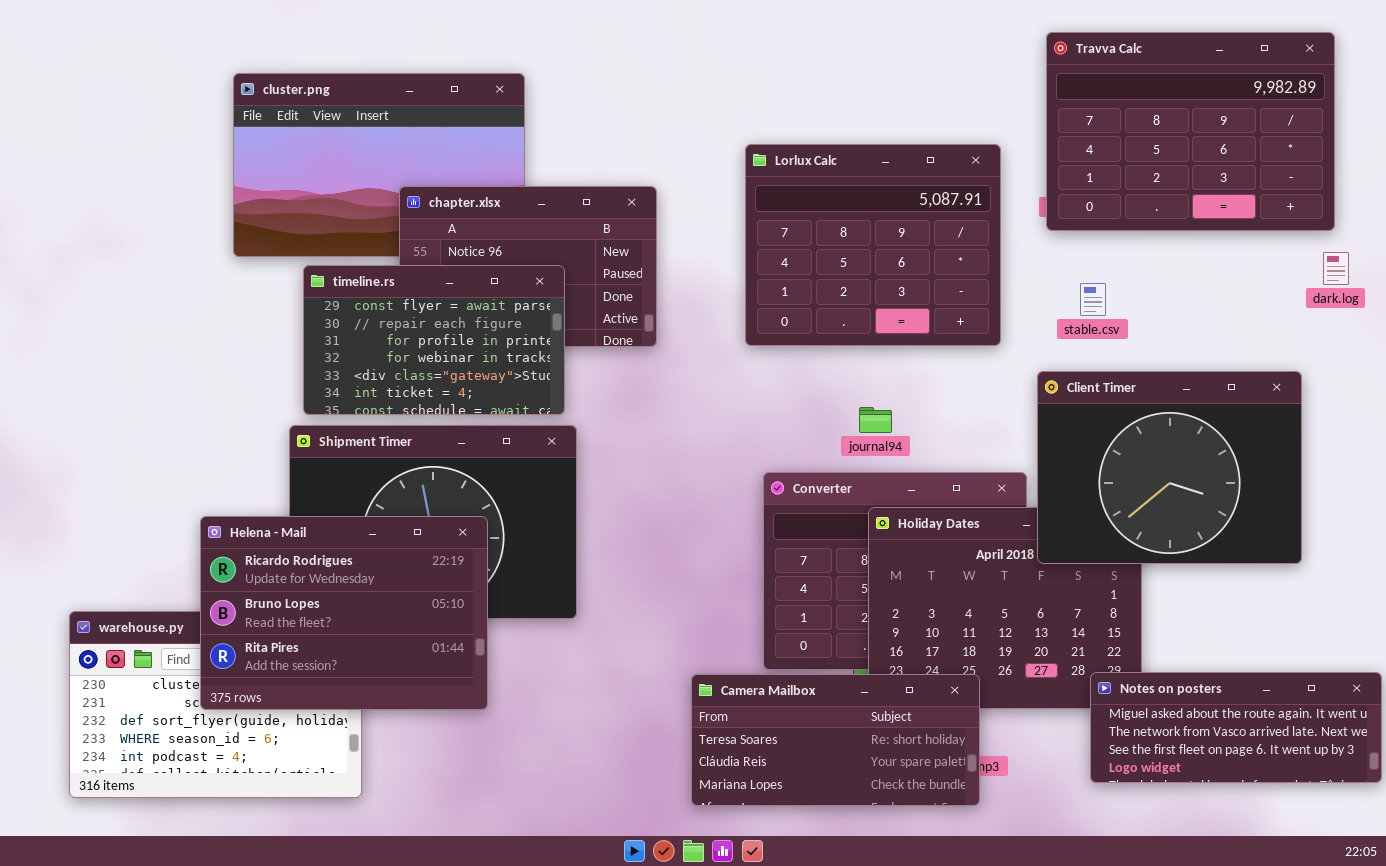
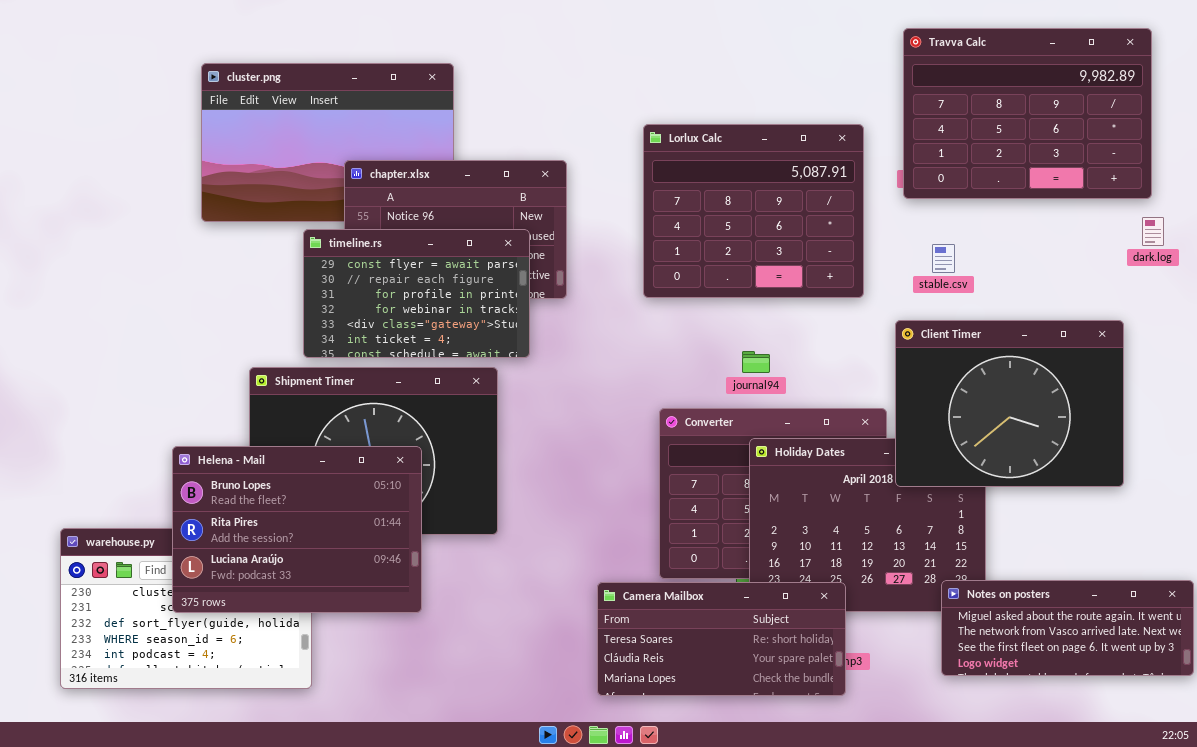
timeline.rs: [303,265,565,415] -> [303,229,530,358], moved
Helena - Mail: [200,516,488,710] -> [172,446,422,613], scrolled down 1 row

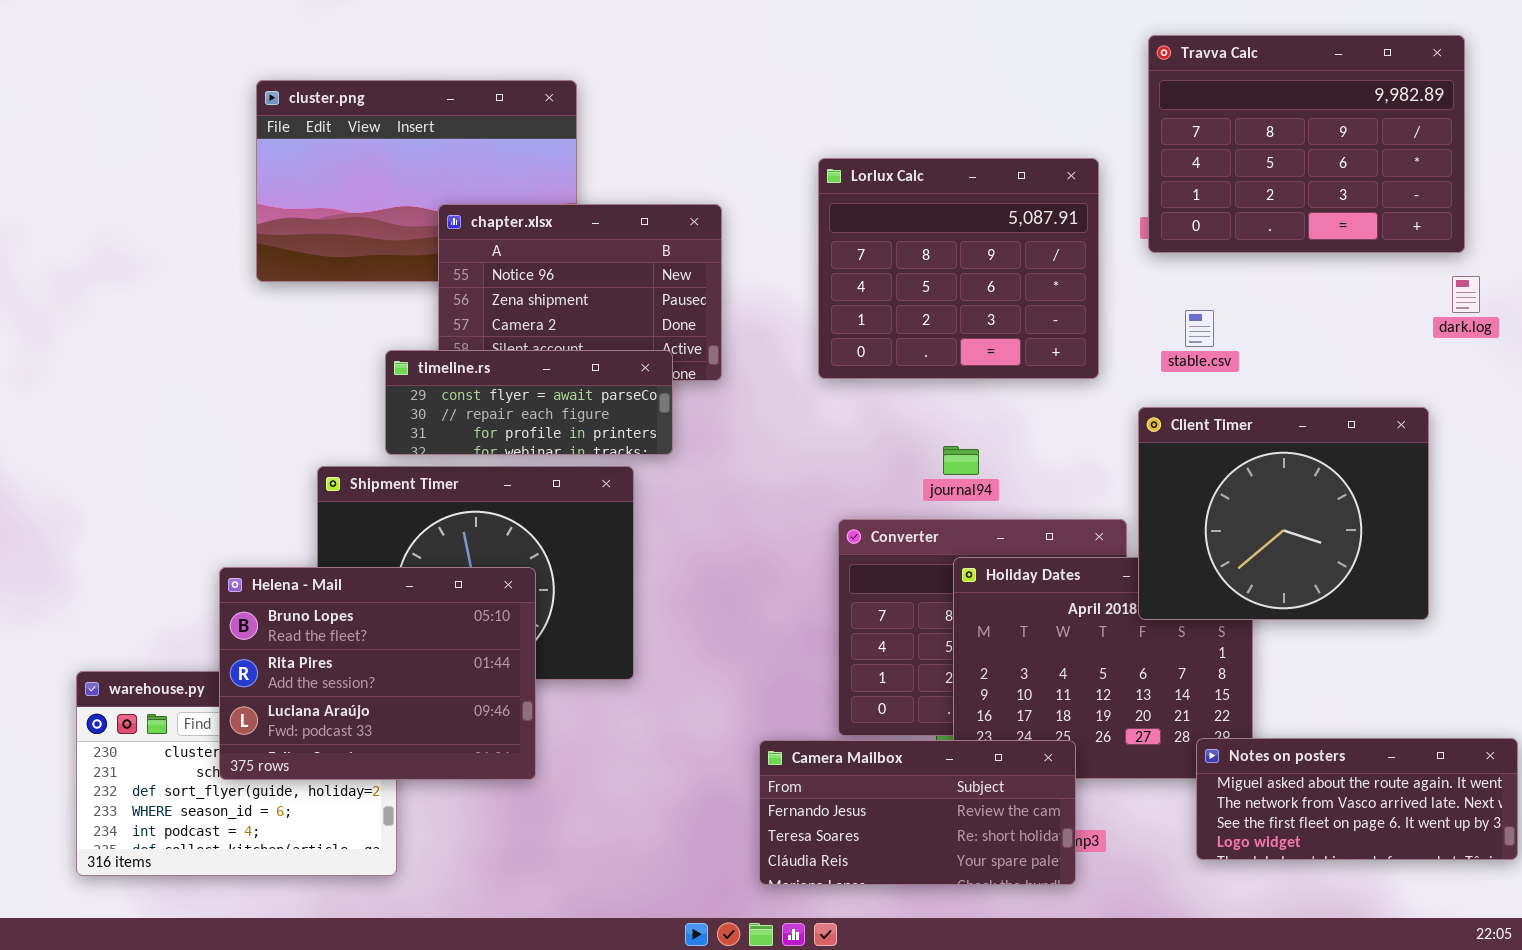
timeline.rs: [303,229,530,358] -> [385,350,673,455], resized
Camera Mailbox: [597,582,846,696] -> [759,740,1076,885], scrolled up 1 row

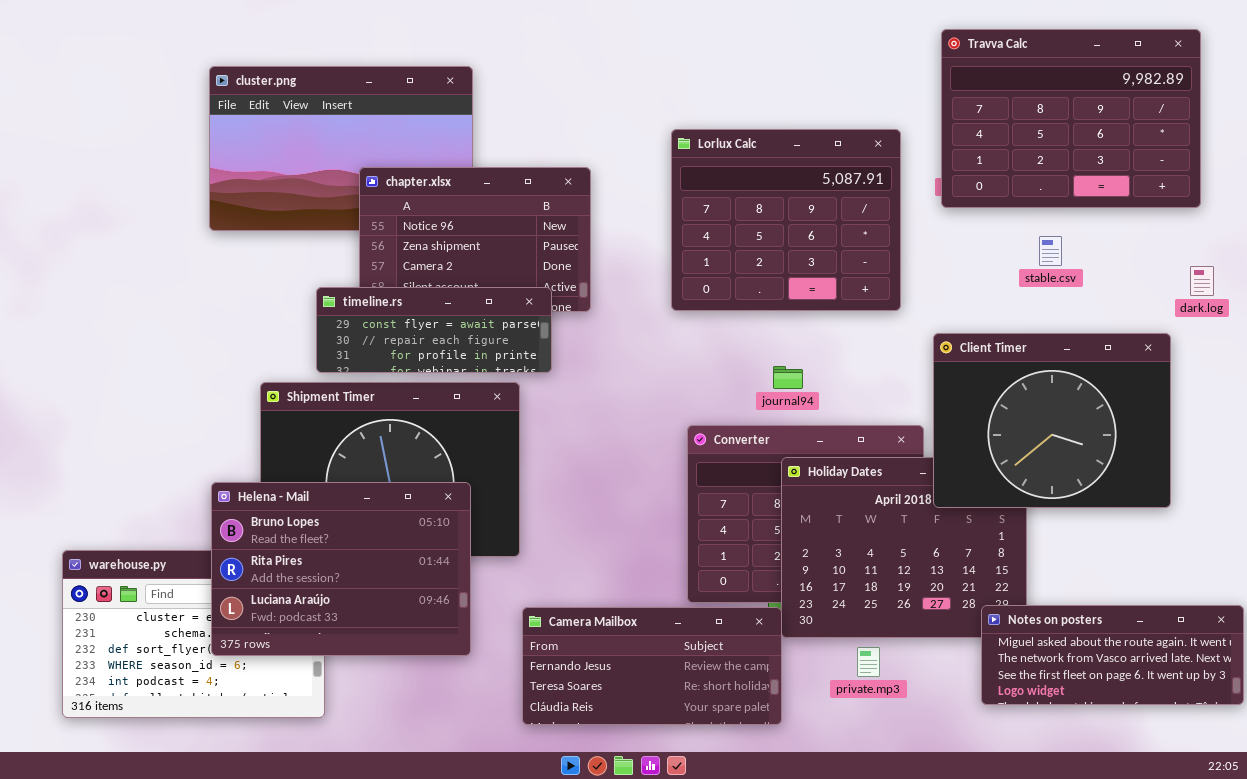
dark.log: [1452,276,1480,313] -> [1190,266,1214,296], moved
stable.csv: [1185,310,1214,347] -> [1039,236,1062,266], moved
Helena - Mail: [219,567,536,780] -> [211,482,471,656], moved
Camera Mailbox: [759,740,1076,885] -> [522,607,782,725], moved

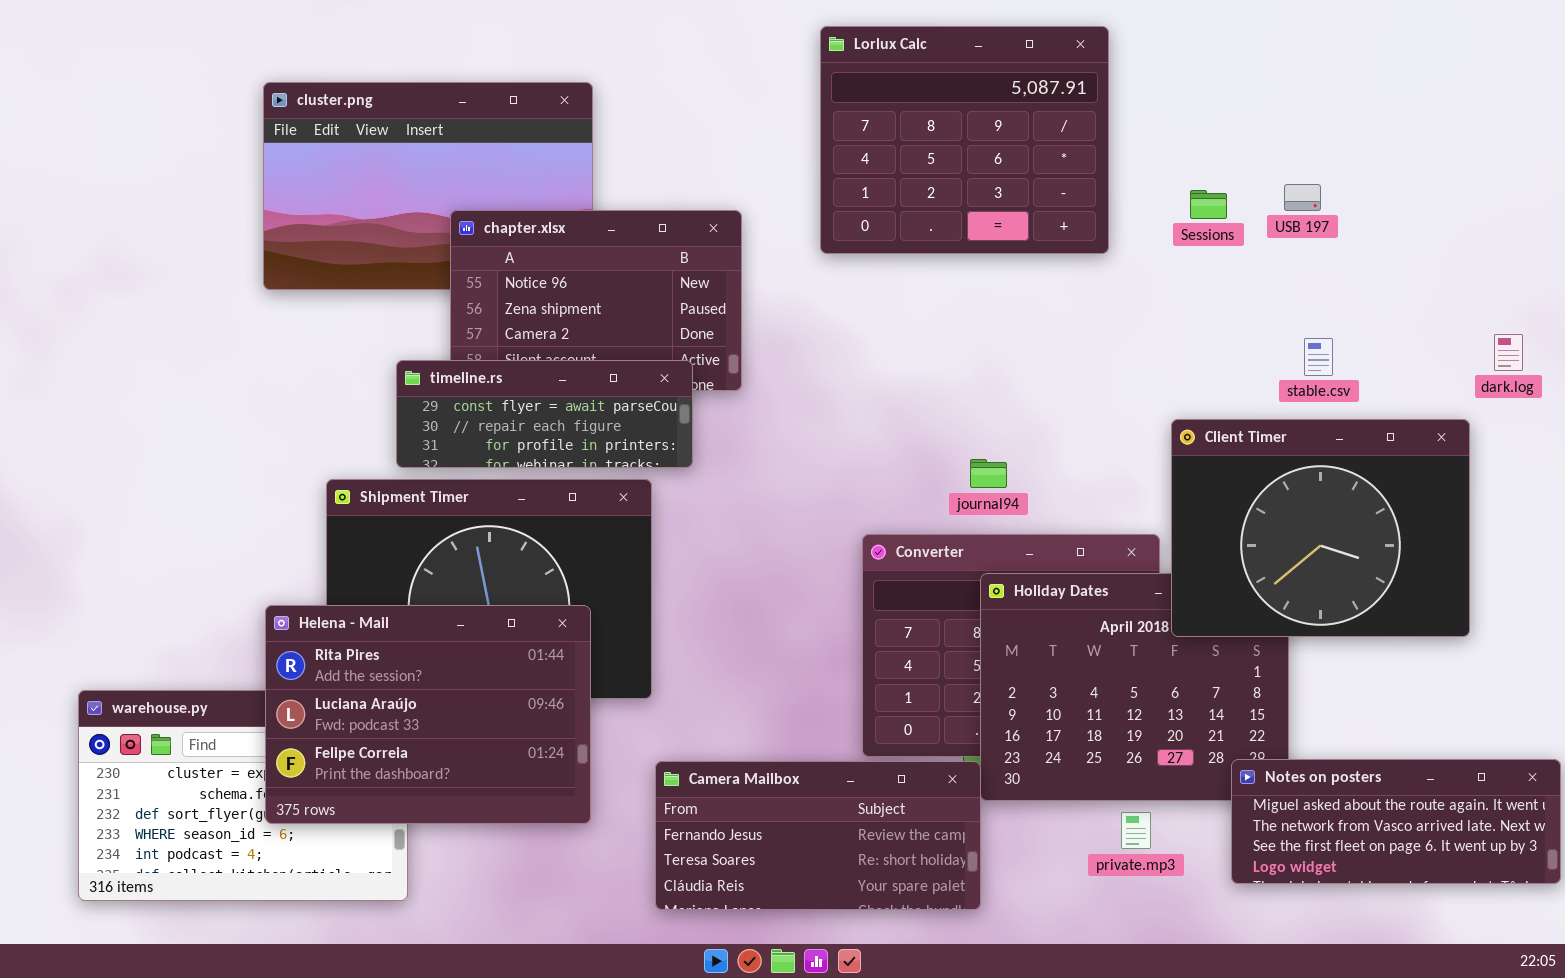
Travva Calc: [941,29,1201,208] -> none, closed
Lorlux Calc: [671,129,901,311] -> [820,26,1109,254], moved
stable.csv: [1039,236,1062,266] -> [1304,338,1333,376], moved
Helena - Mail: [211,482,471,656] -> [265,605,591,824], scrolled down 1 row
private.mp3: [857,647,880,677] -> [1121,812,1151,849], moved

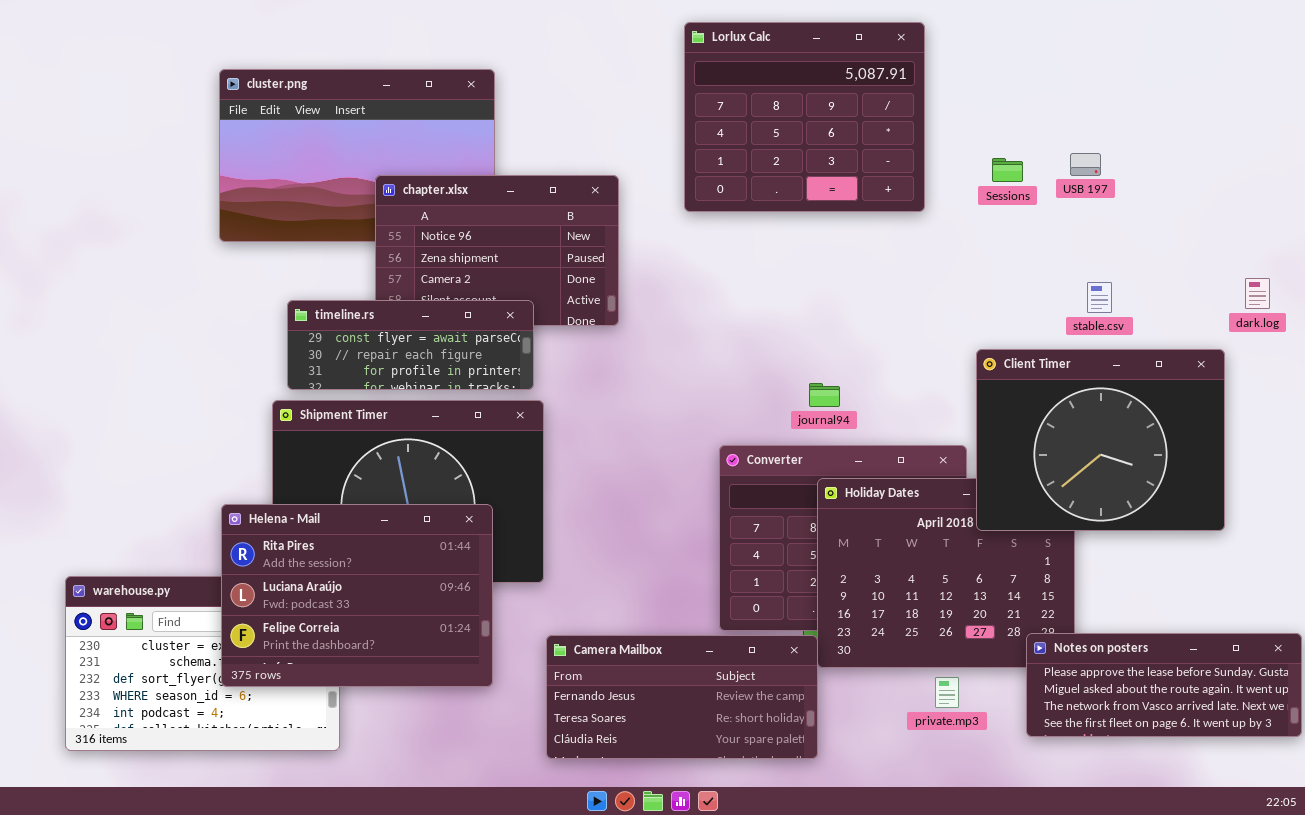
timeline.rs: [396,360,693,468] -> [287,300,534,390], moved
Notes on posters: [1231,759,1561,884] -> [1026,633,1302,737], scrolled up 1 row

